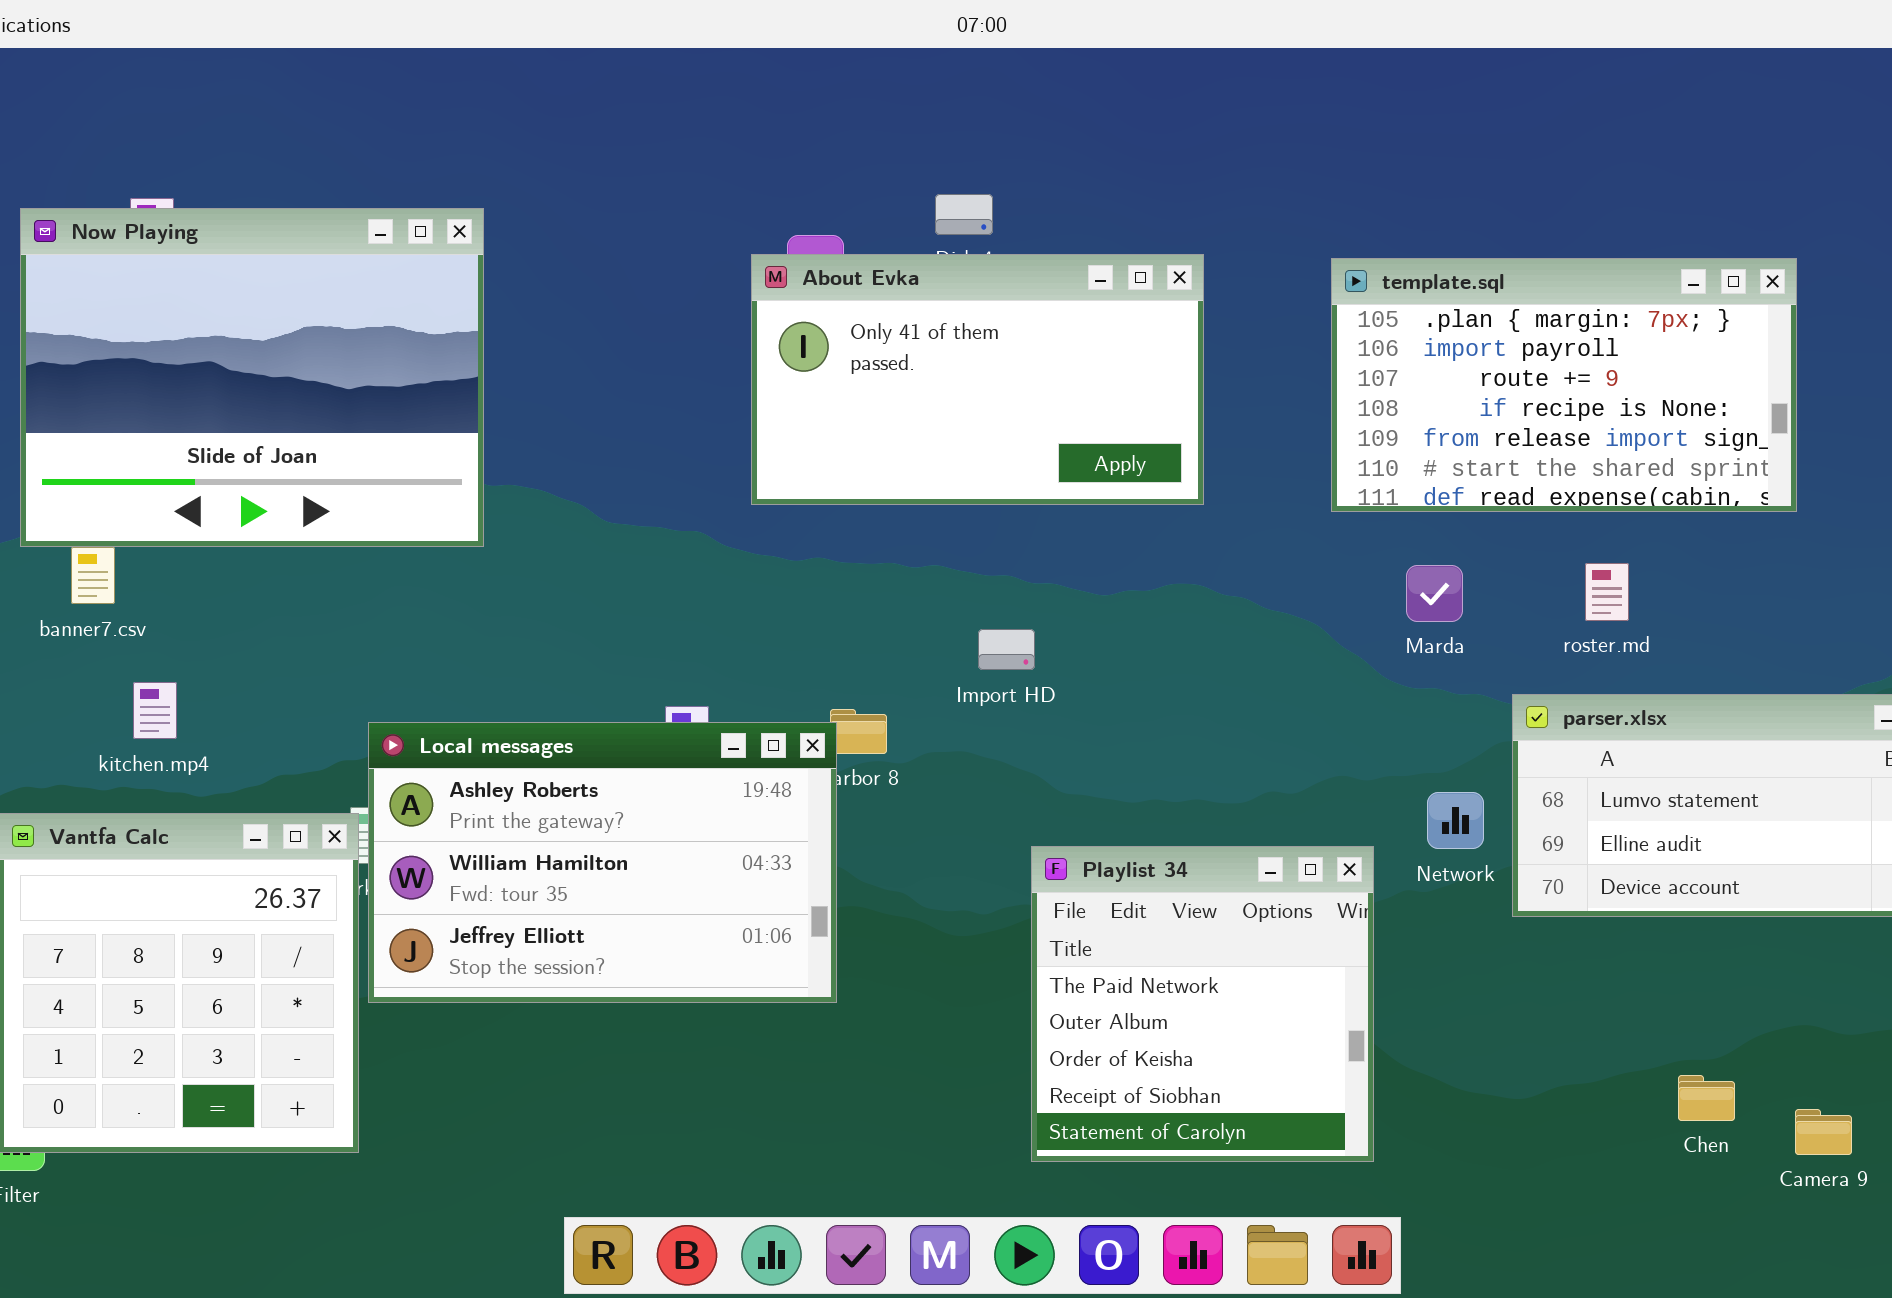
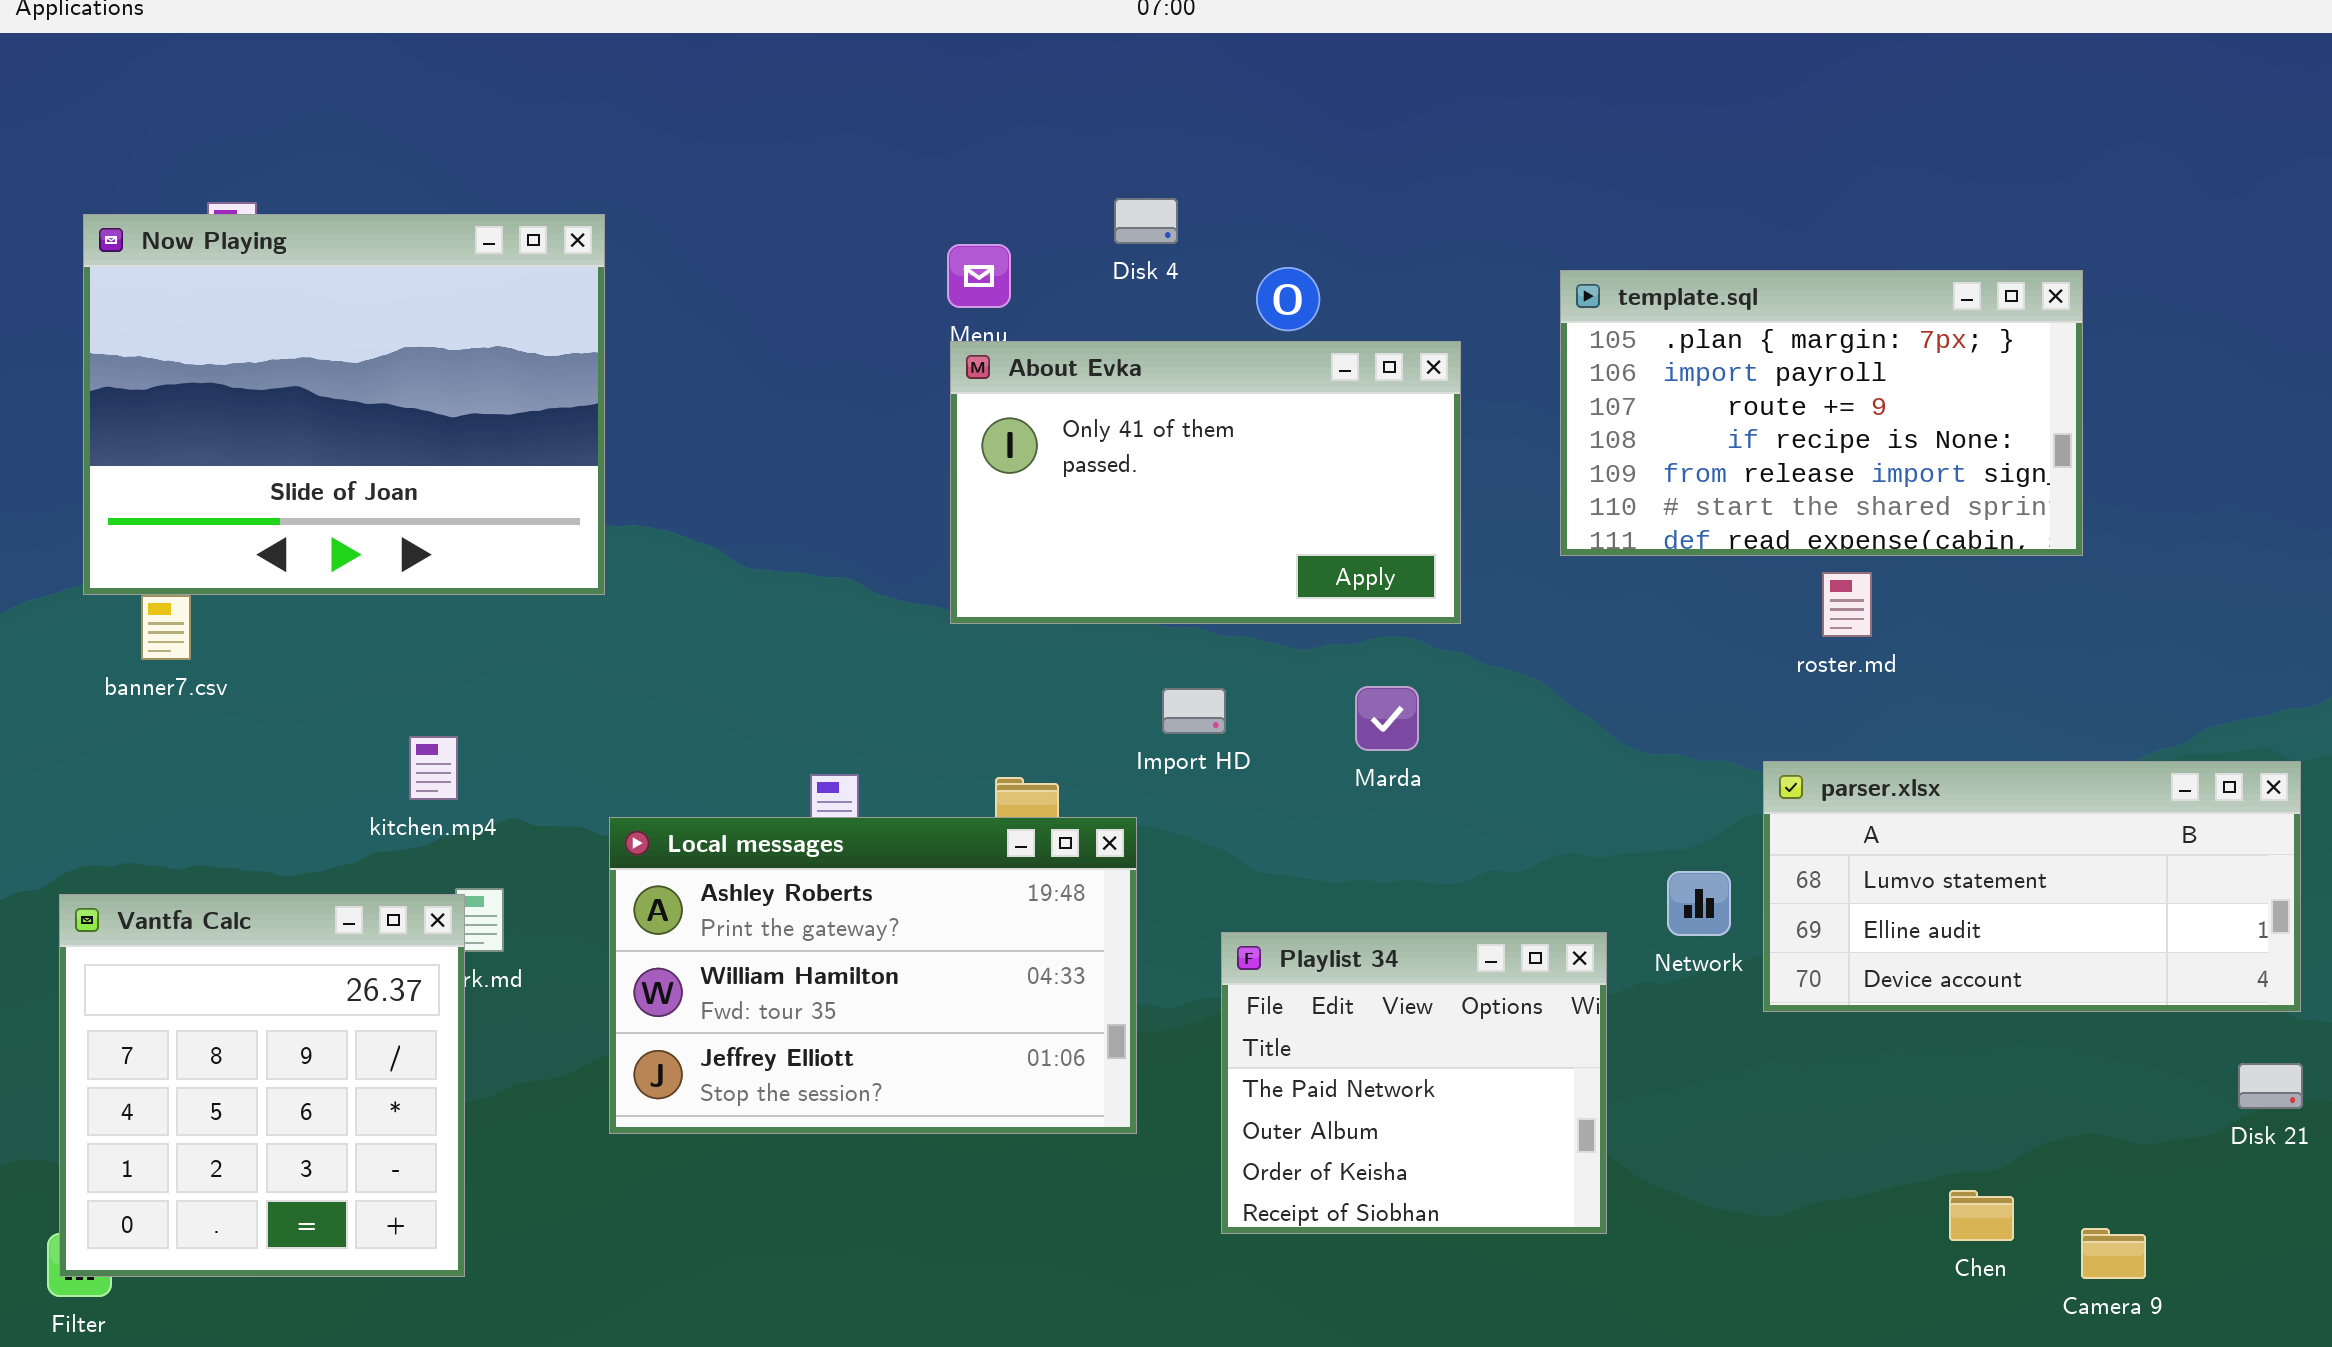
About Evka: [751,254,1204,505] -> [950,341,1461,624], moved
roster.md: [1585,563,1629,621] -> [1822,572,1872,637], moved
Marda: [1406,565,1463,622] -> [1355,686,1419,751], moved
kitchen.mp4: [133,682,177,739] -> [409,736,458,800], moved
Local messages: [368,722,837,1003] -> [609,817,1137,1134], moved
Playlist 34: [1031,846,1374,1162] -> [1221,932,1607,1234], resized

